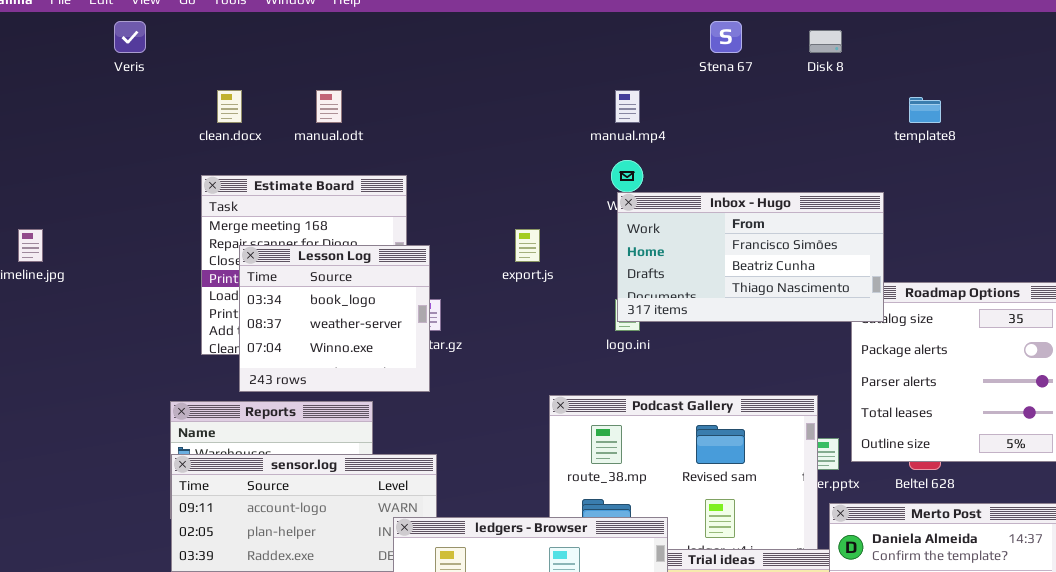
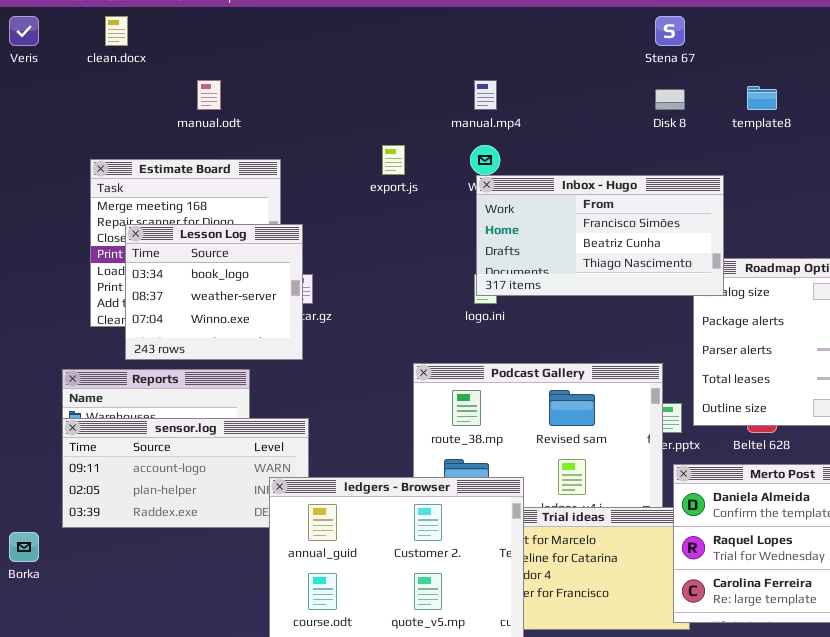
Stena 67: [710,21,742,53] -> [655,16,685,46], moved
Disk 8: [809,30,842,53] -> [655,89,685,110], moved
clean.docx: [217,90,242,123] -> [105,16,128,46], moved
export.js: [515,229,540,262] -> [382,145,405,175], moved

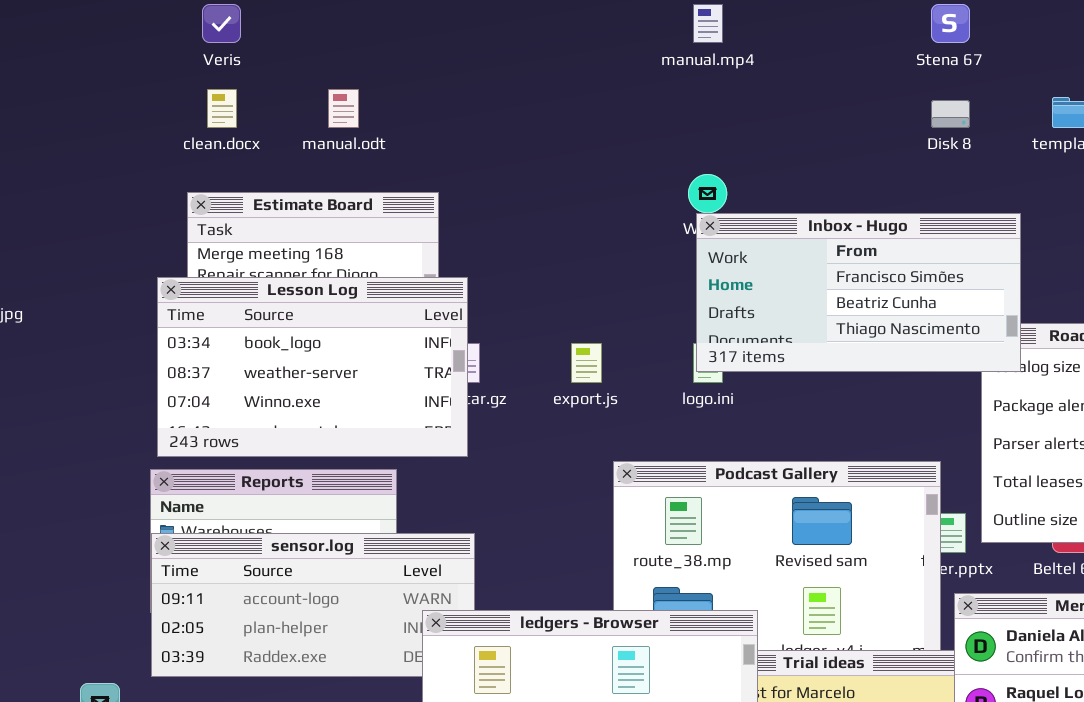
Veris: [9,16,39,46] -> [202,4,241,43], moved
clean.docx: [105,16,128,46] -> [207,89,237,128], moved
manual.mp4: [474,80,497,110] -> [693,4,723,43], moved
export.js: [382,145,405,175] -> [571,343,602,383], moved
Lesson Log: [125,224,303,360] -> [157,277,468,457], resized

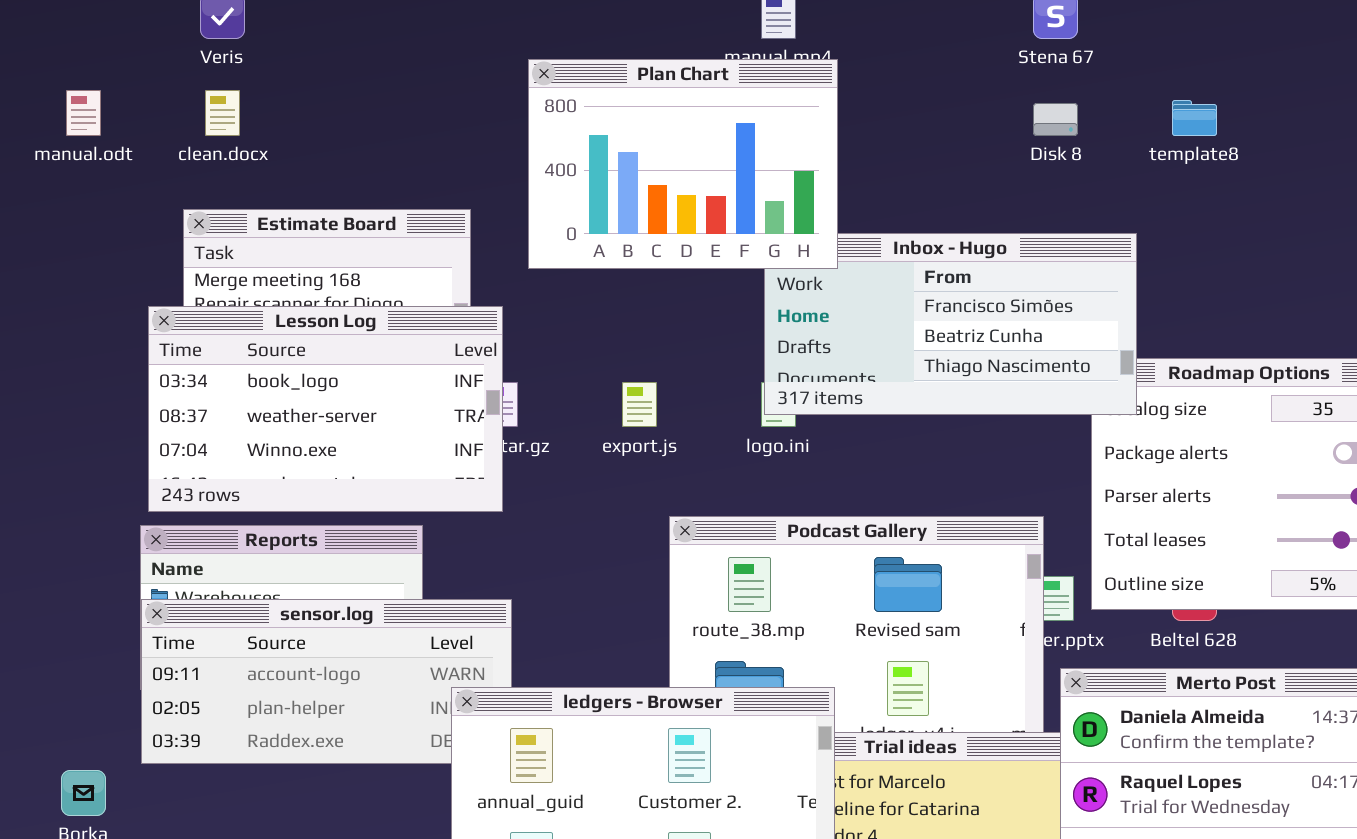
Plan Chart: none -> [528,59,838,269], opened
manual.odt: [328,89,359,128] -> [66,90,101,136], moved

